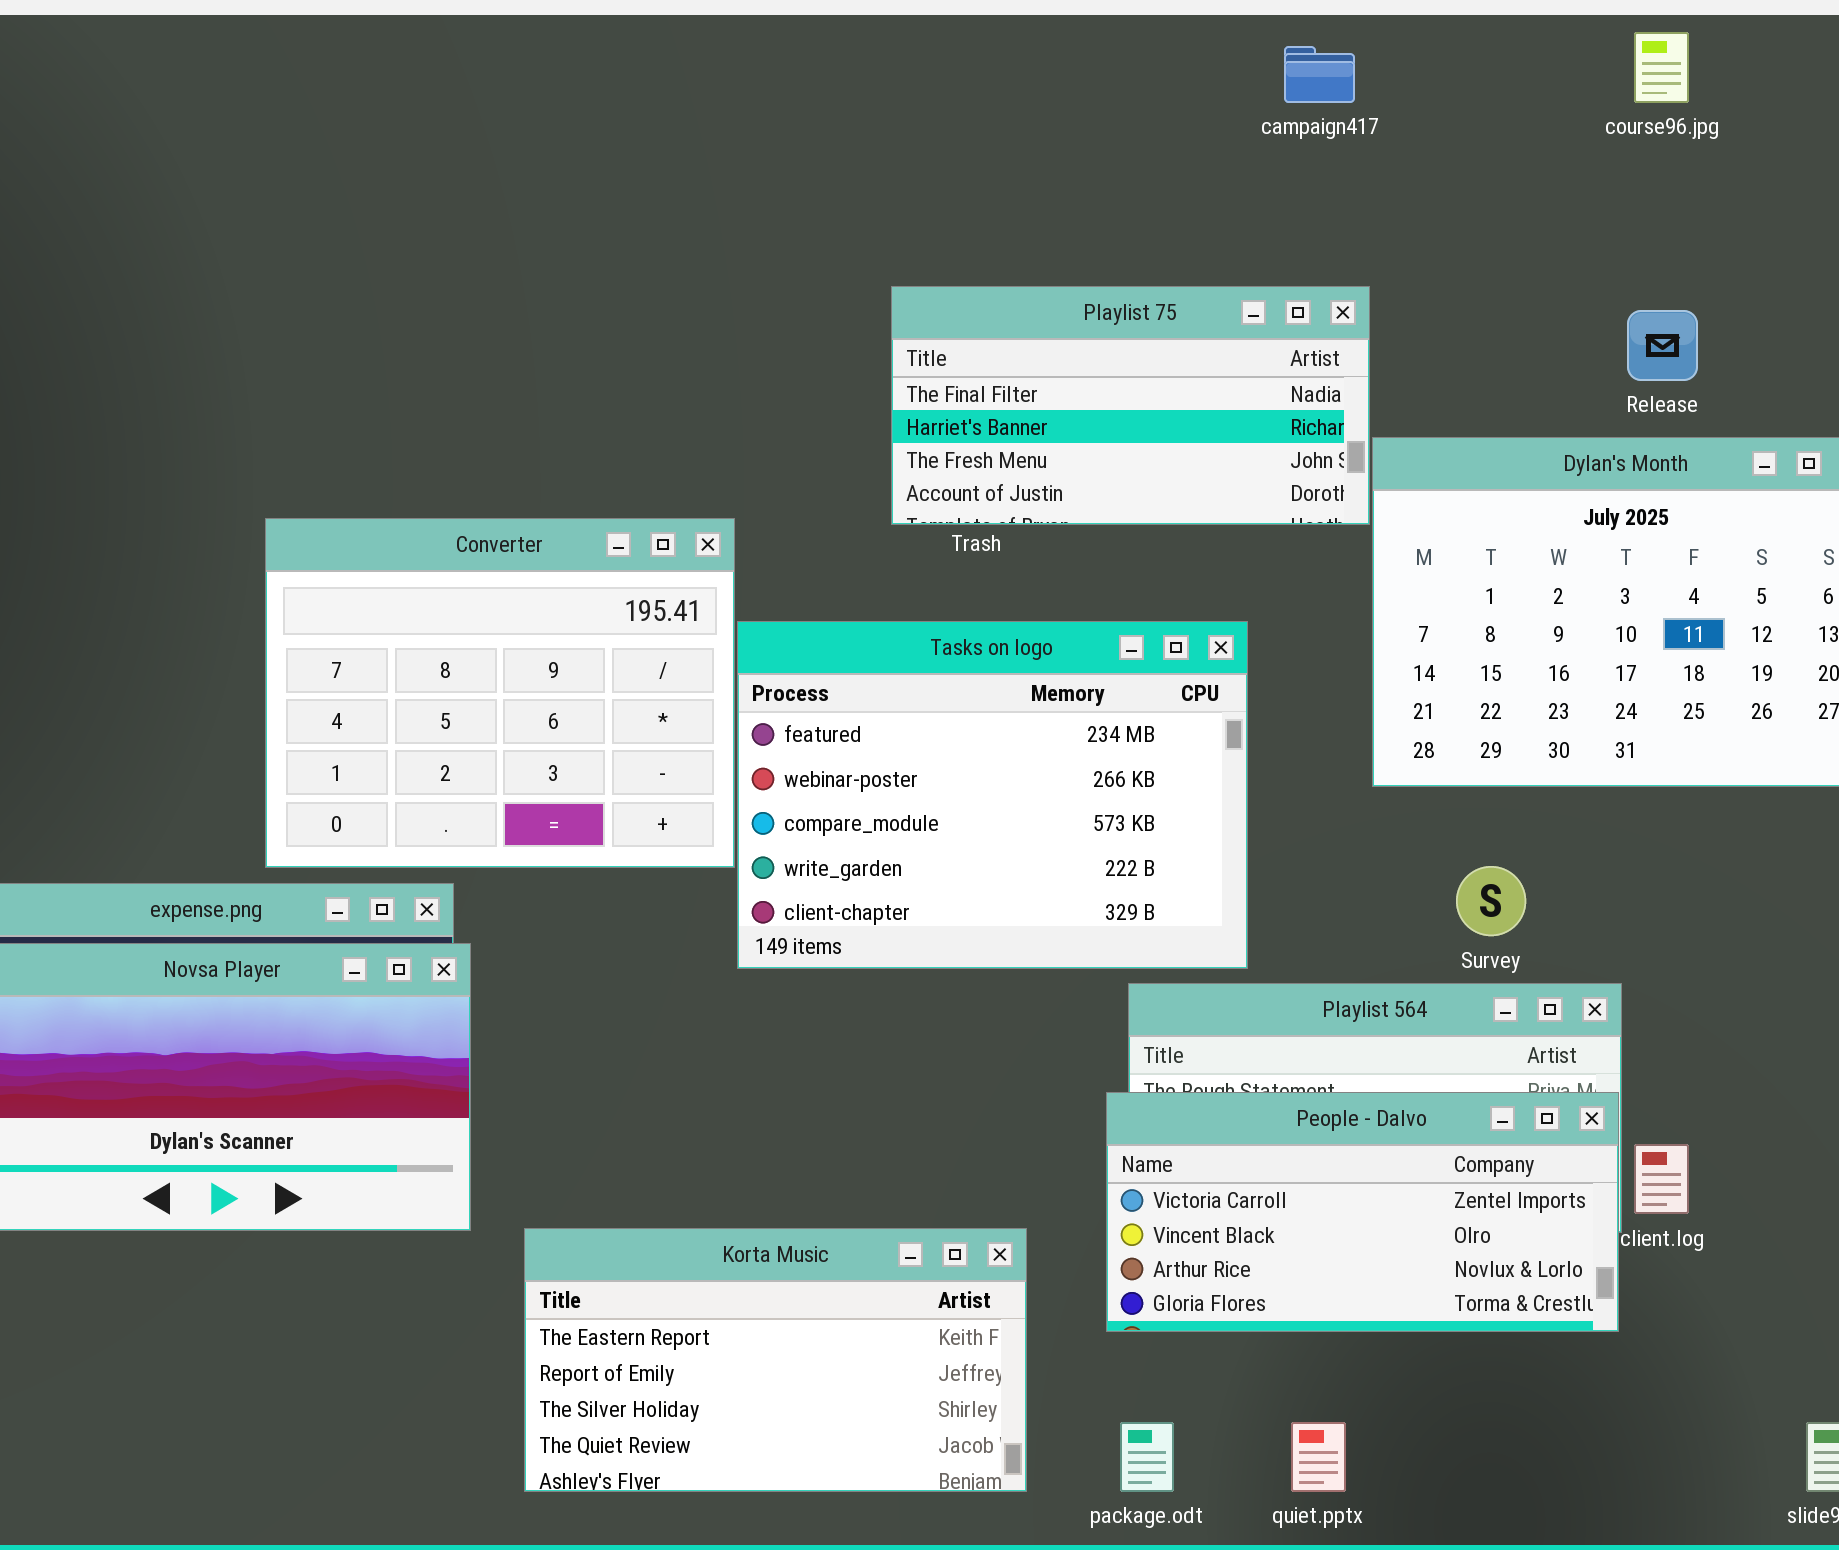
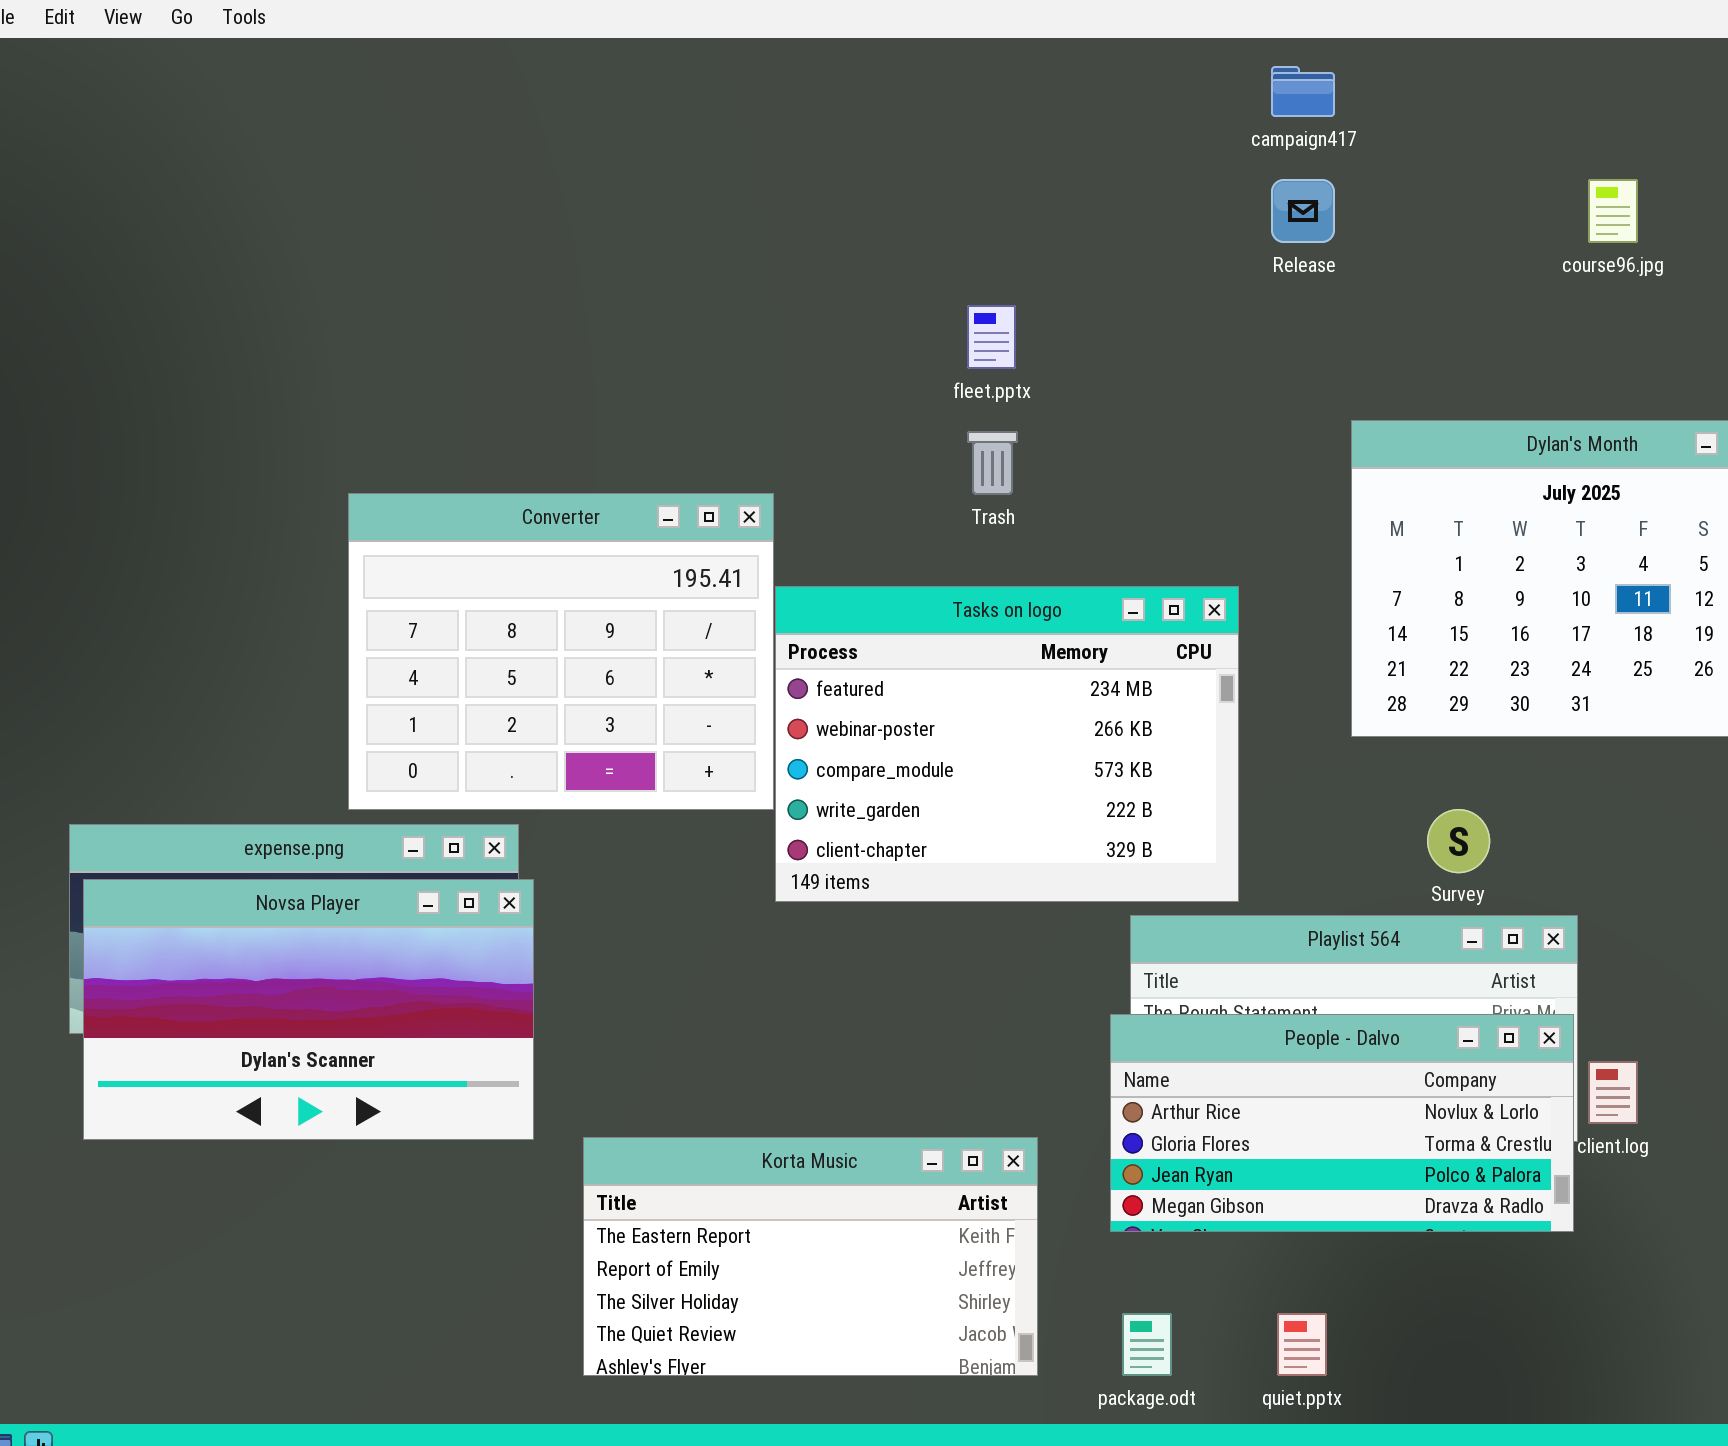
course96.jpg: [1634,32,1689,103] -> [1588,179,1638,243], moved
Playlist 75: [891,286,1370,525] -> none, closed
Release: [1627,310,1698,381] -> [1271,179,1335,243], moved
People - Dalvo: [1106,1092,1619,1332] -> [1110,1014,1574,1232], scrolled down 2 rows

